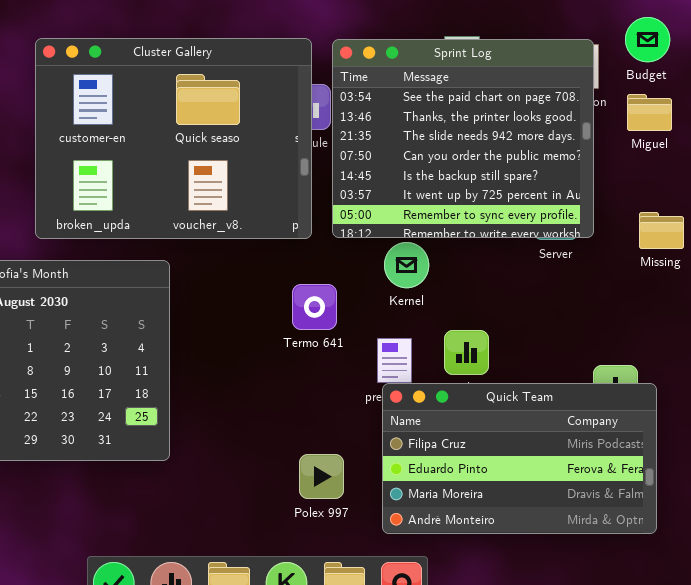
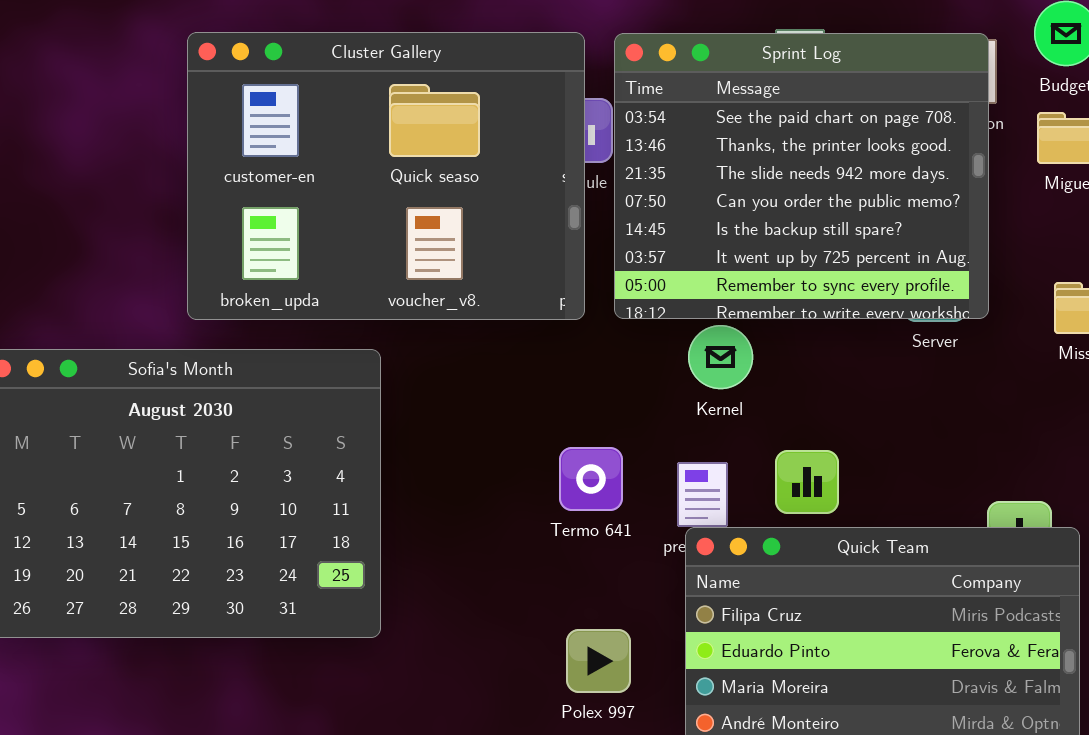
Termo 641: [292,284,337,330] -> [559,447,623,511], moved

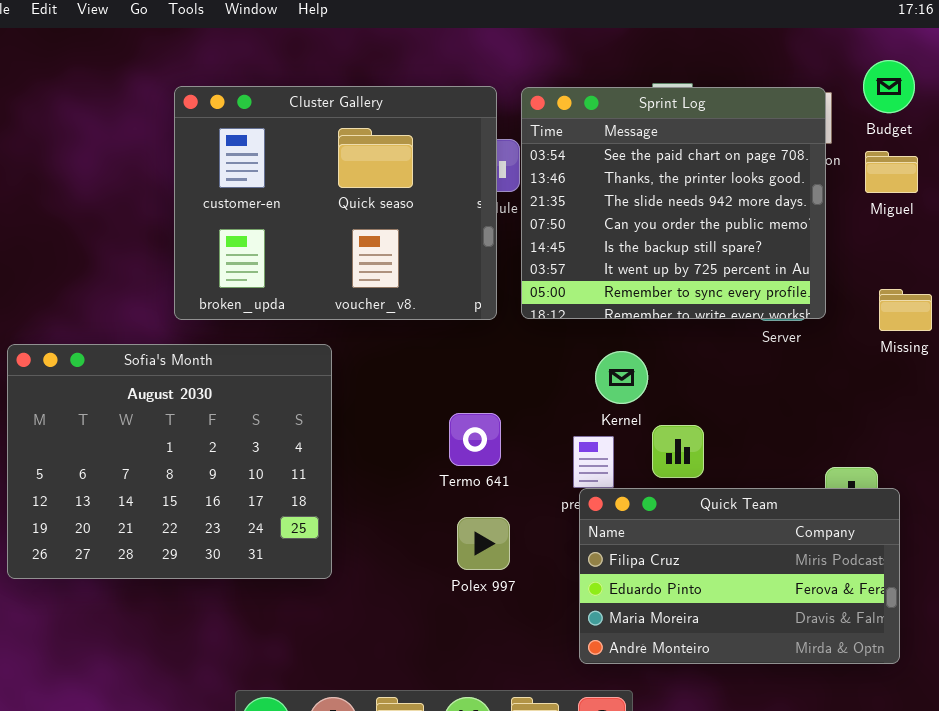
Kernel: [688,325,753,389] -> [595,351,648,404], moved
Termo 641: [559,447,623,511] -> [449,413,501,466], moved
Polex 997: [566,629,631,693] -> [457,517,510,570], moved

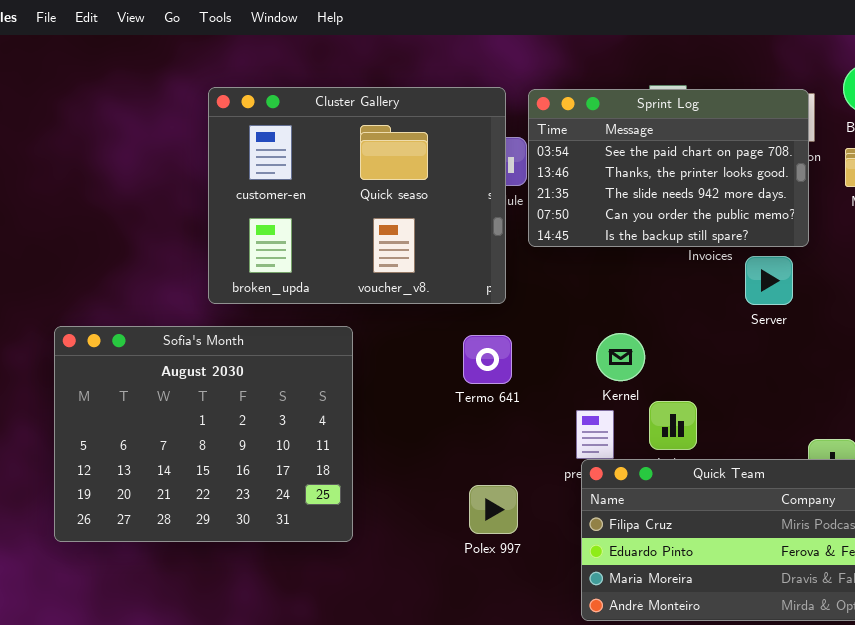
Sprint Log: [521,87,826,319] -> [528,89,809,247], resized
Termo 641: [449,413,501,466] -> [463,335,512,384], moved

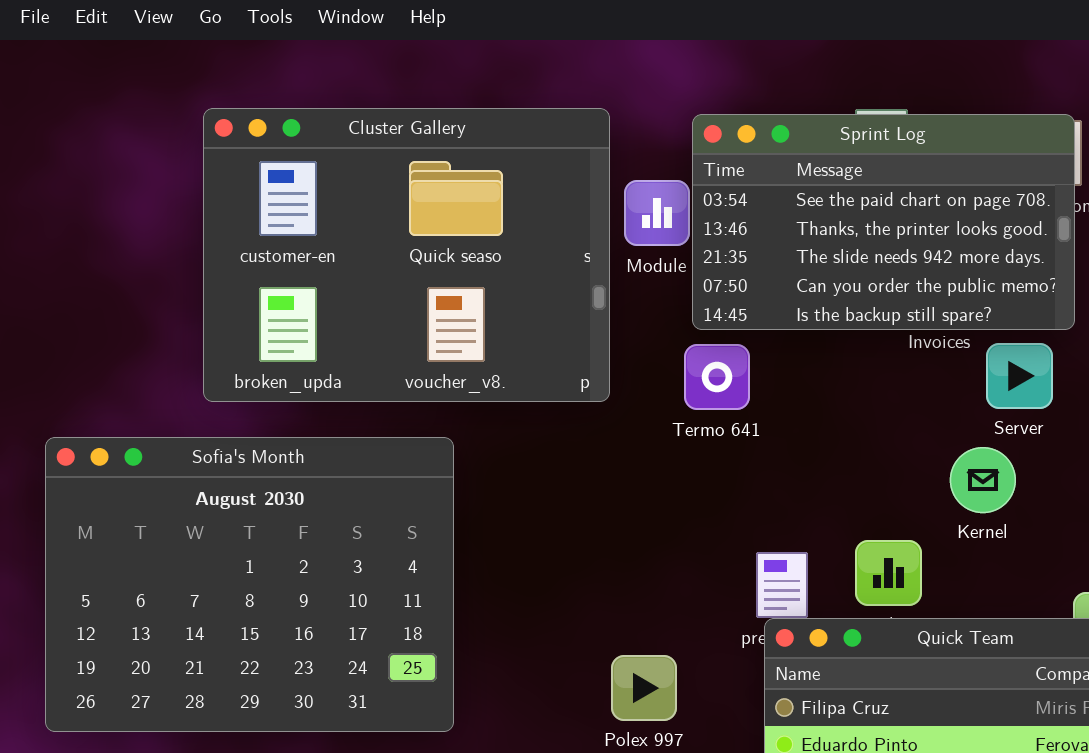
Cluster Gallery: [208,87,506,304] -> [203,108,610,402], moved
Kernel: [596,333,645,381] -> [950,447,1016,513], moved
Termo 641: [463,335,512,384] -> [684,344,750,410], moved

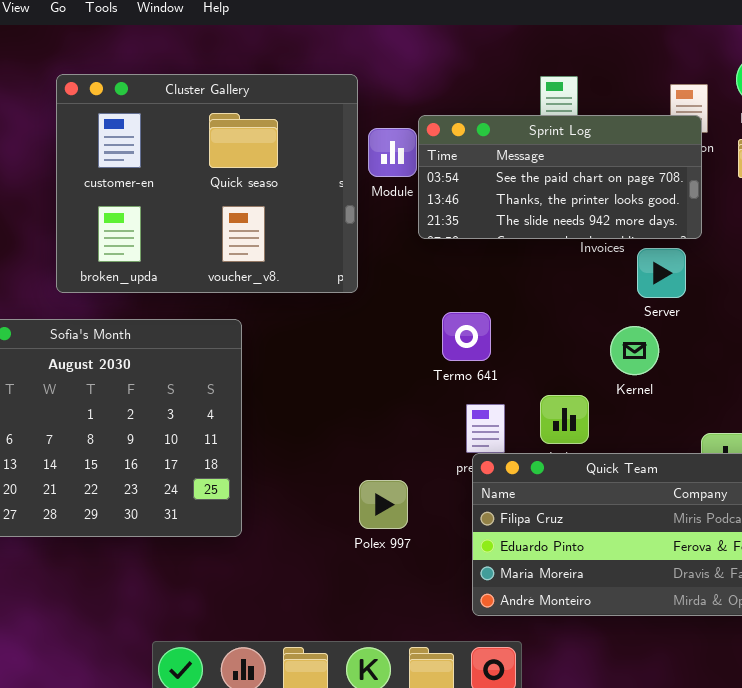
Sprint Log: [692,114,1075,330] -> [418,115,702,239], resized
Termo 641: [684,344,750,410] -> [442,312,491,361], moved

